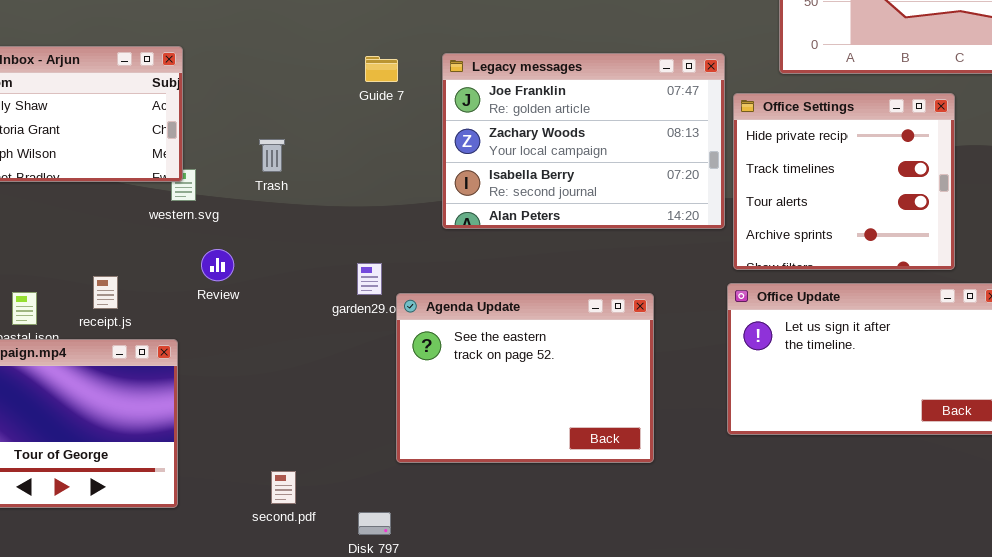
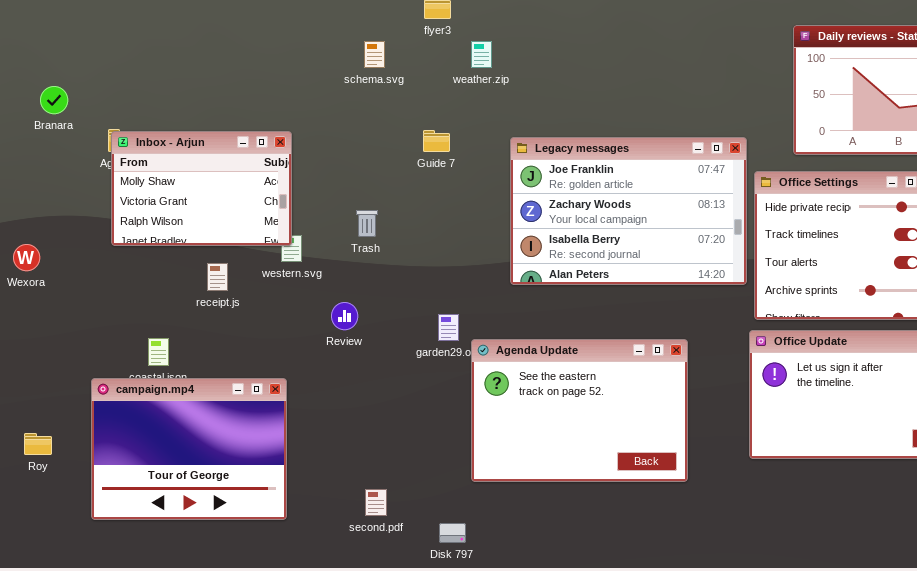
Guide 7: [365,56,398,82] -> [423,130,450,152], moved
Review: [201,249,234,281] -> [331,302,358,330], moved
receipt.js: [93,276,118,309] -> [207,263,228,291], moved

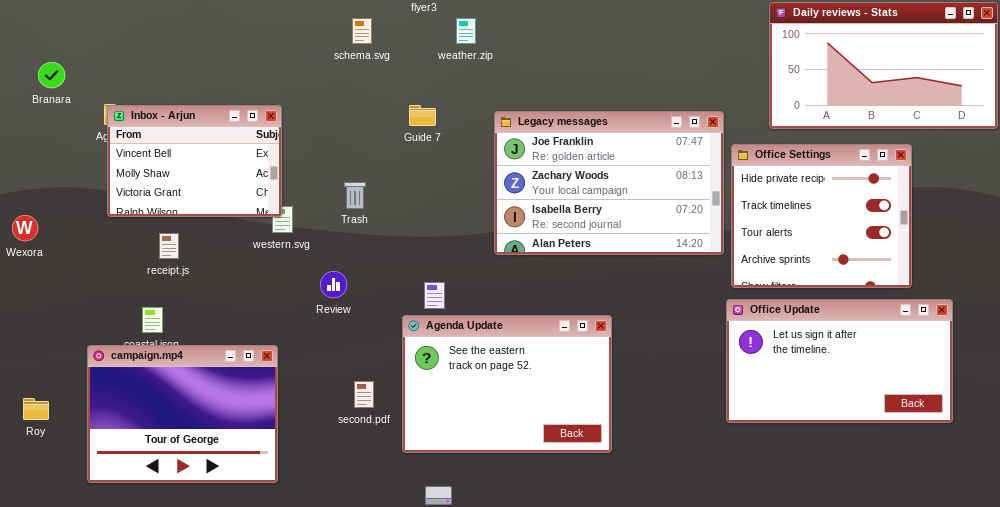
Inbox - Arjun: [111,131,292,246] -> [107,105,282,217], scrolled up 1 row
receipt.js: [207,263,228,291] -> [159,233,179,259], moved
Agenda Update: [471,339,688,482] -> [402,315,612,453], moved
second.pdf: [365,489,387,516] -> [354,381,374,408], moved

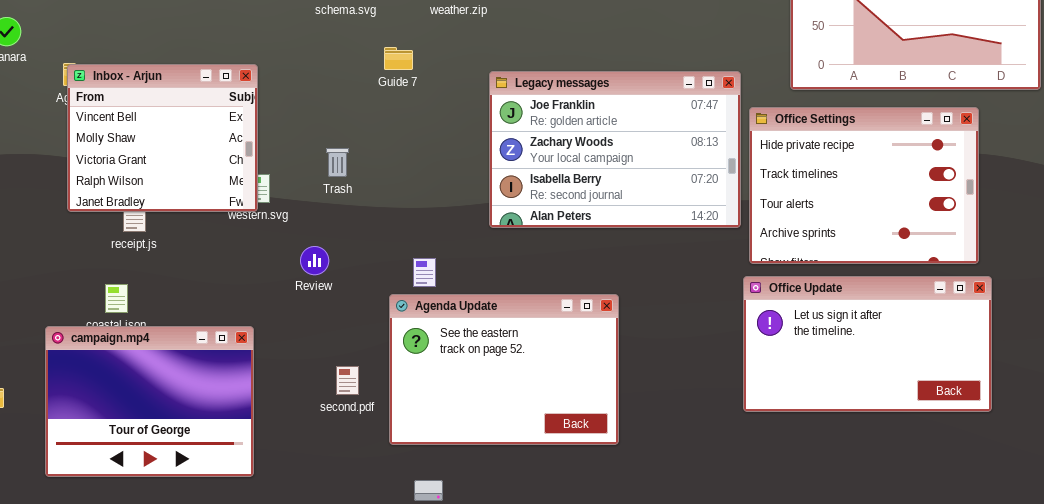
Guide 7: [409,105,436,126] -> [384,47,413,70], moved
Inbox - Arjun: [107,105,282,217] -> [67,64,258,212], resized
Office Settings: [731,144,912,288] -> [749,107,979,264], resized

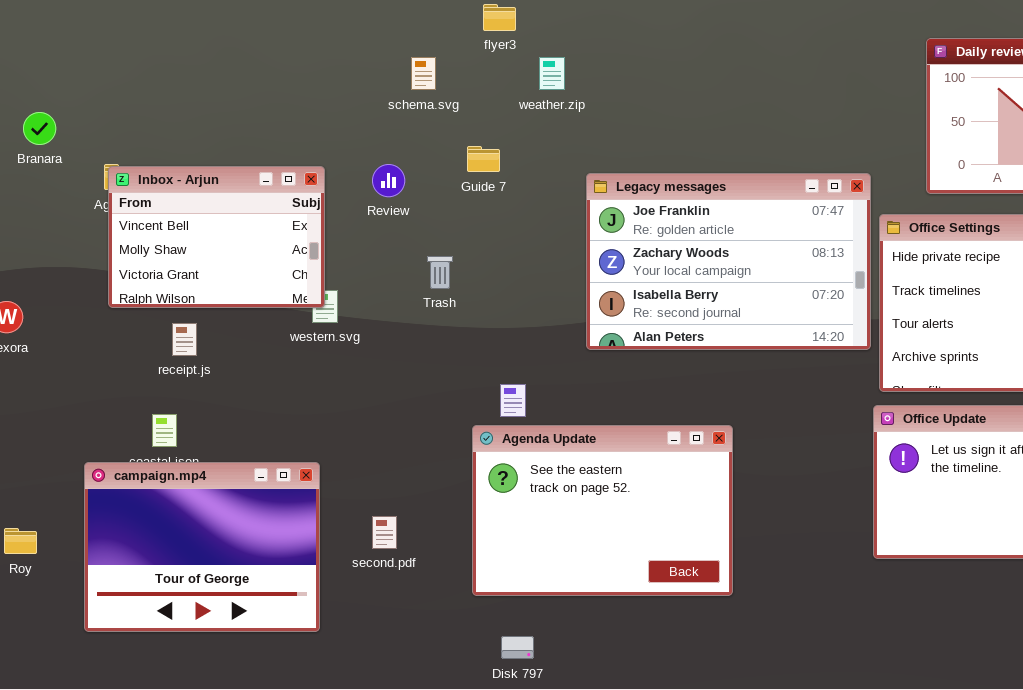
Inbox - Arjun: [67,64,258,212] -> [108,166,325,308], resized
Trash: [326,148,349,177] -> [427,256,453,289], moved
Review: [300,246,329,275] -> [372,164,405,197], moved
second.pdf: [336,366,359,395] -> [372,516,397,549], moved

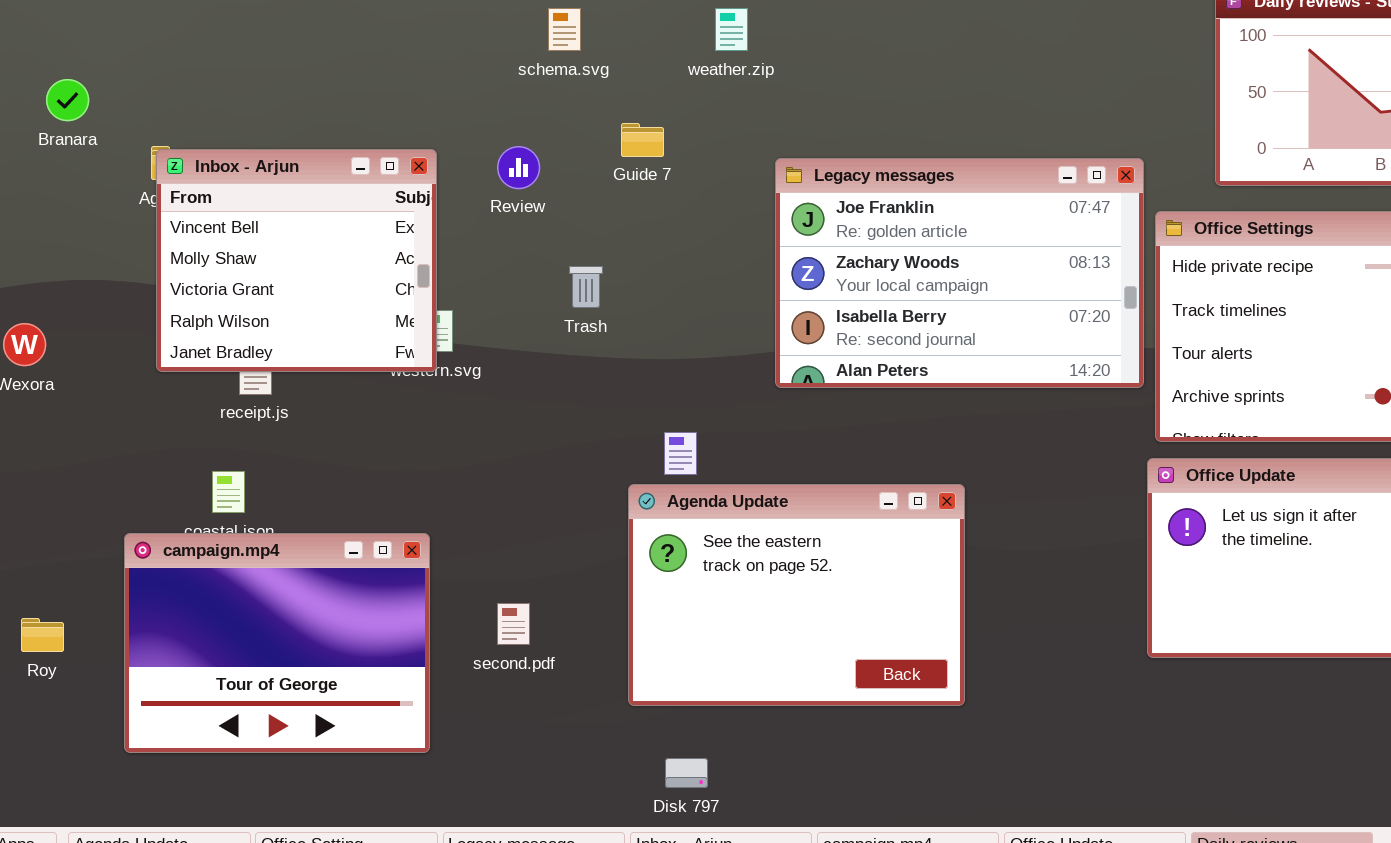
Inbox - Arjun: [108,166,325,308] -> [156,149,437,372], resized

